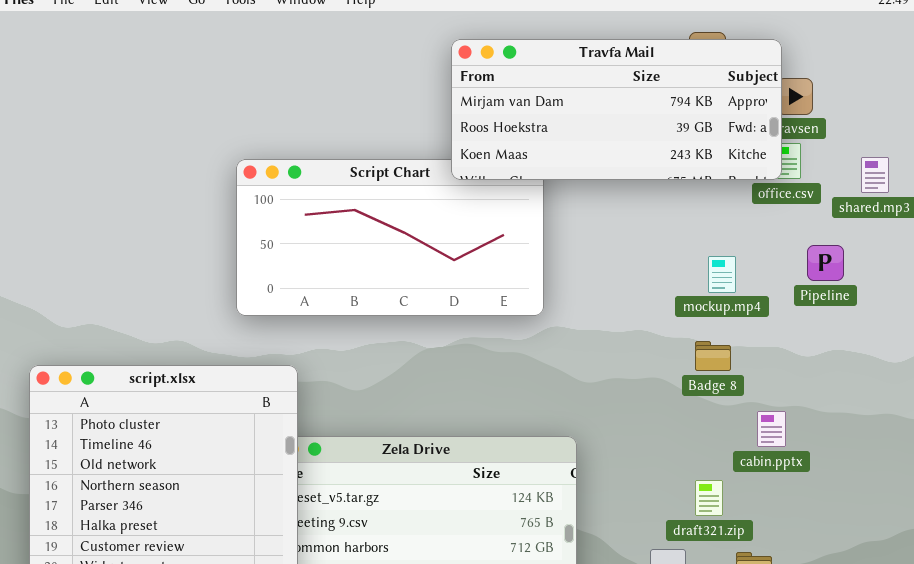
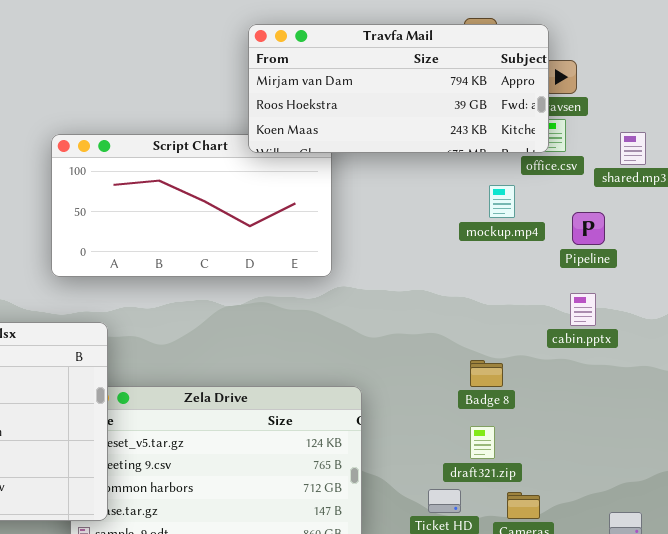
mockup.mp4: [708,256,736,293] -> [489,185,515,218], moved
Badge 8: [695,341,731,371] -> [470,360,503,387], moved
cabin.pptx: [757,411,786,447] -> [570,293,596,326], moved

